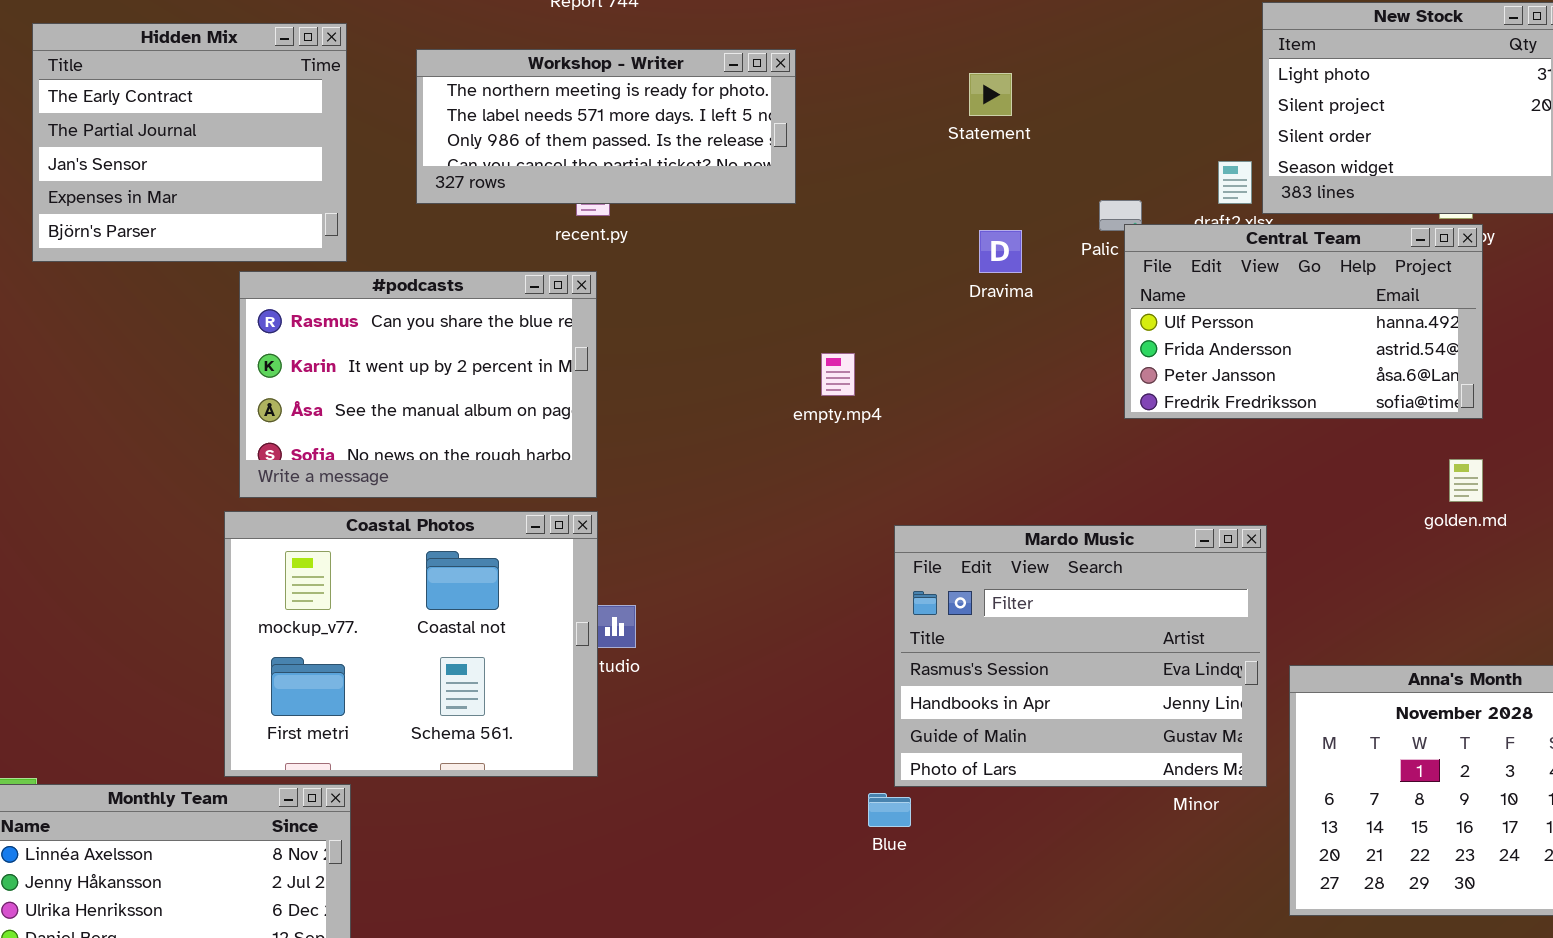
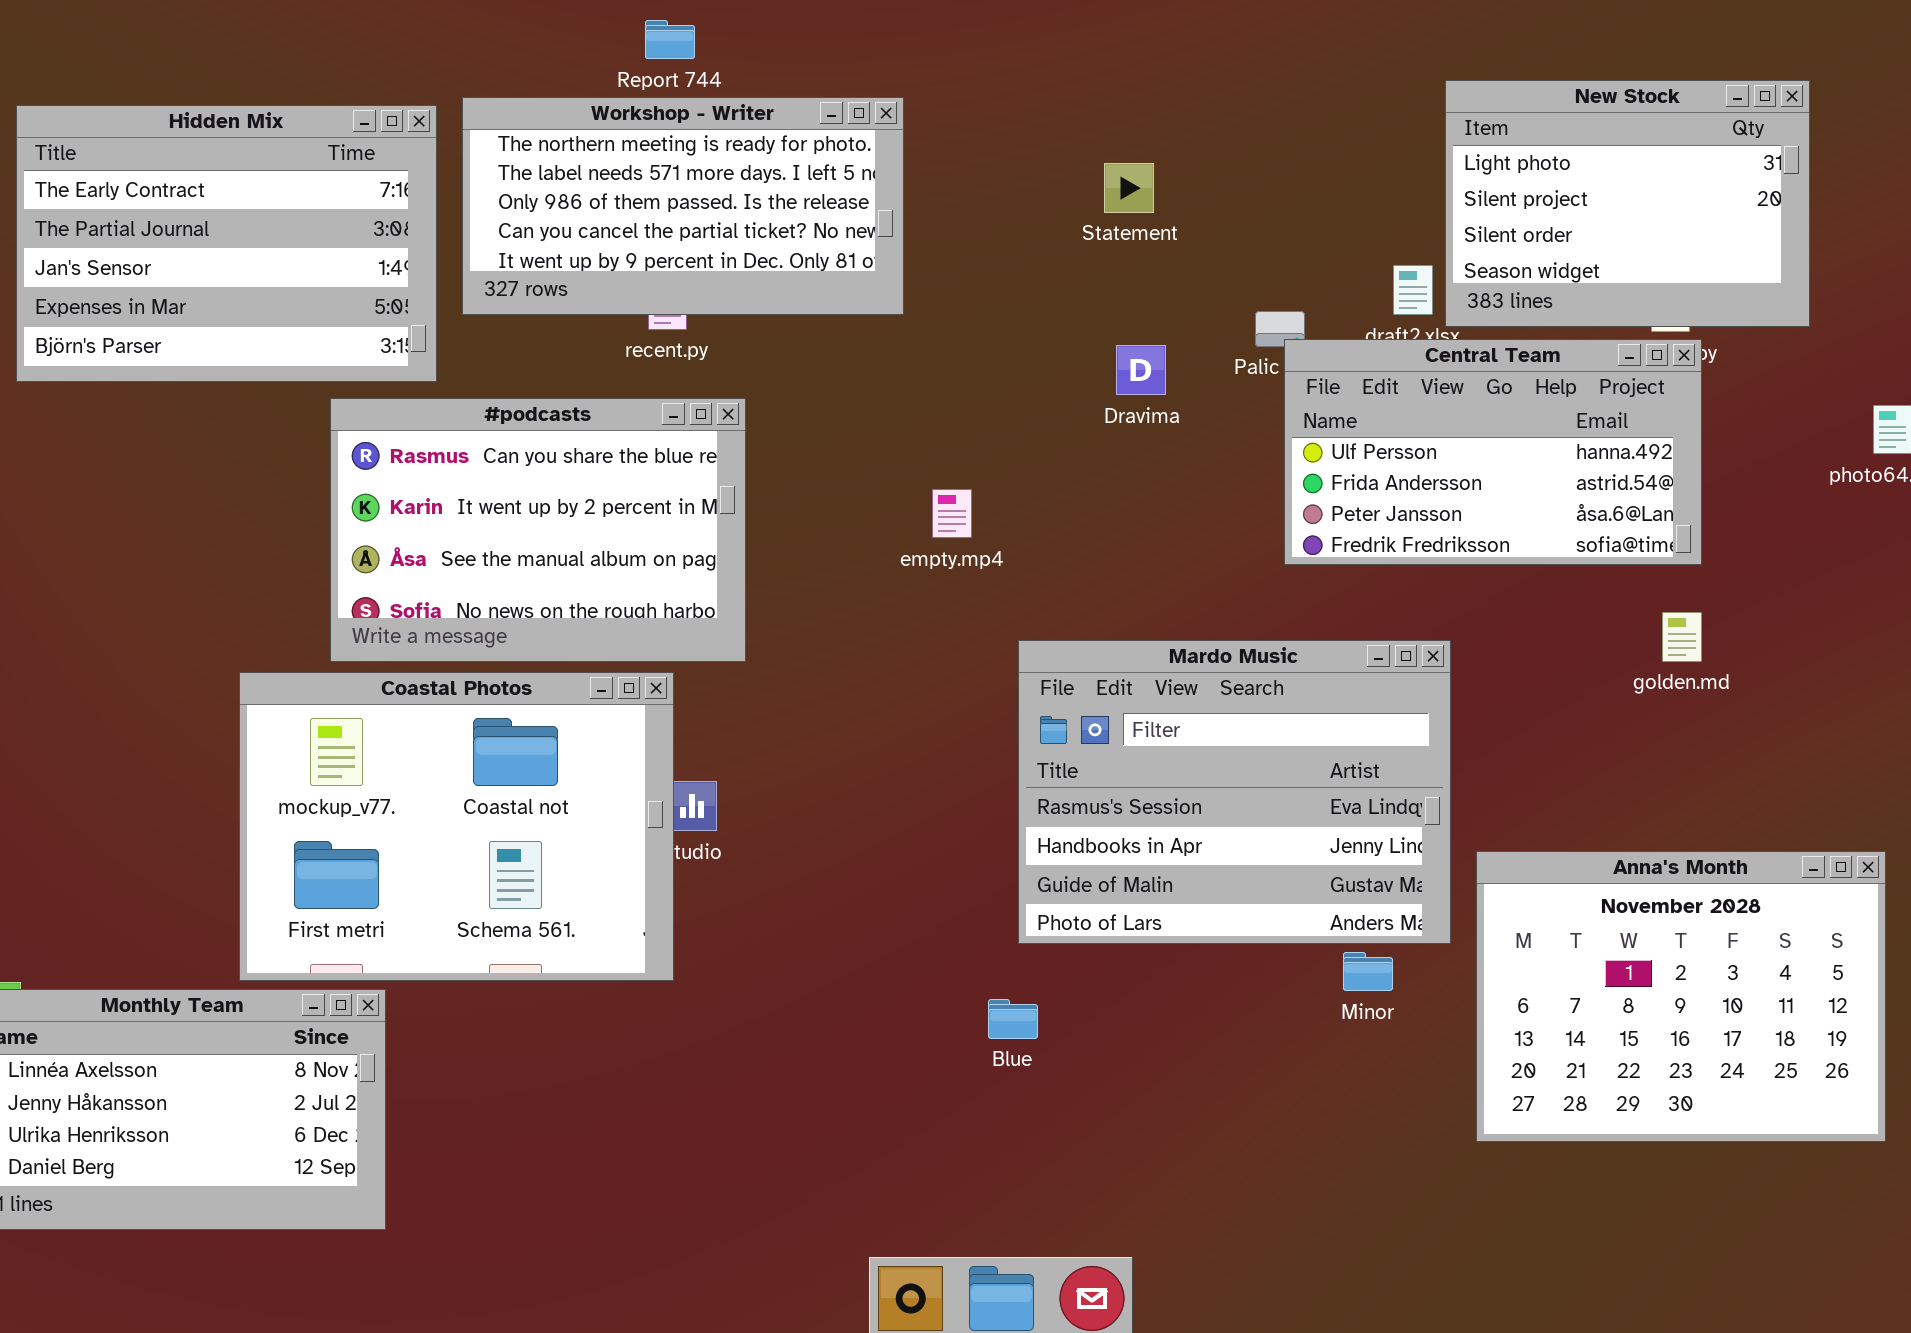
Hidden Mix: [32,23,347,262] -> [16,105,437,382], resized
Workshop - Writer: [416,49,796,204] -> [462,97,904,315], resized
#podcasts: [239,271,597,498] -> [330,398,746,662], moved
Mardo Music: [894,525,1267,787] -> [1018,640,1451,944], moved

